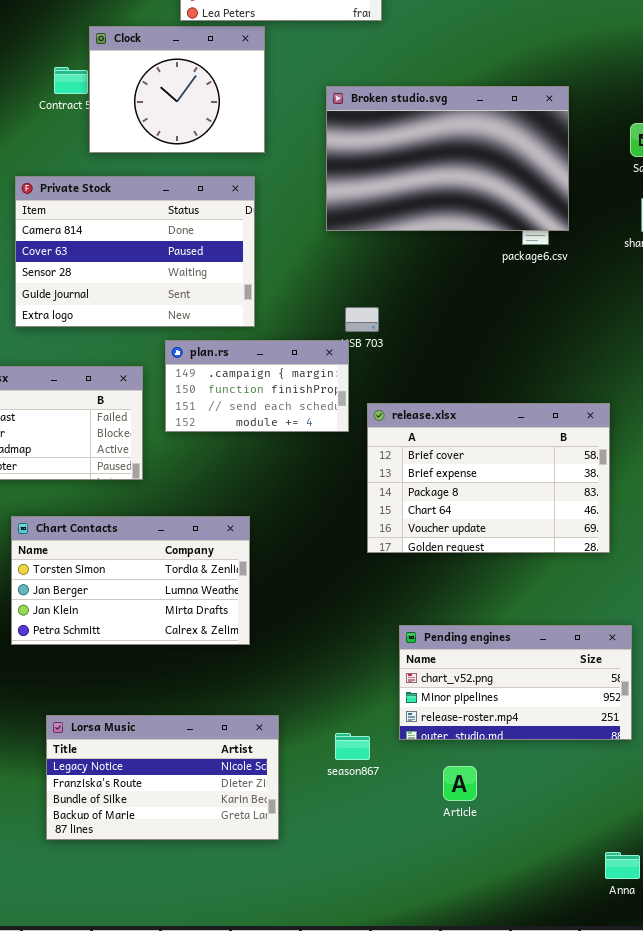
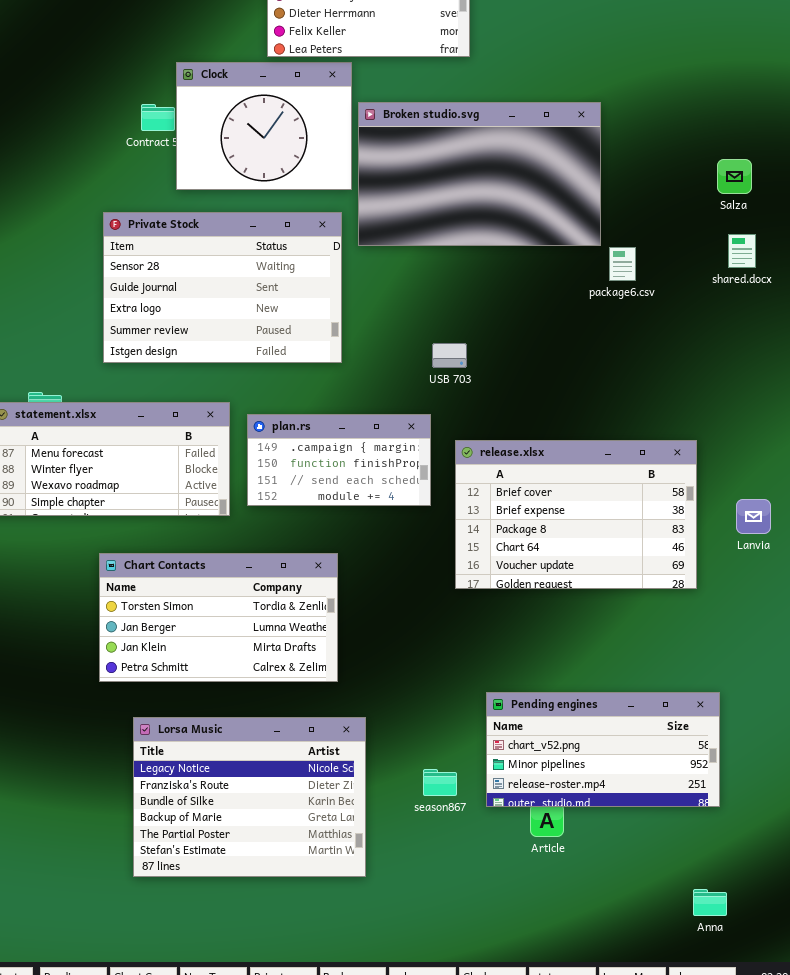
Broken studio.svg: [326,86,569,231] -> [358,102,601,246], moved
Private Stock: [15,176,255,327] -> [103,212,342,363], scrolled down 2 rows
plan.rs: [165,340,349,432] -> [247,414,431,506], moved
Pending engines: [399,625,632,740] -> [486,692,720,807], moved
Lorsa Music: [46,715,279,840] -> [133,717,366,877], resized

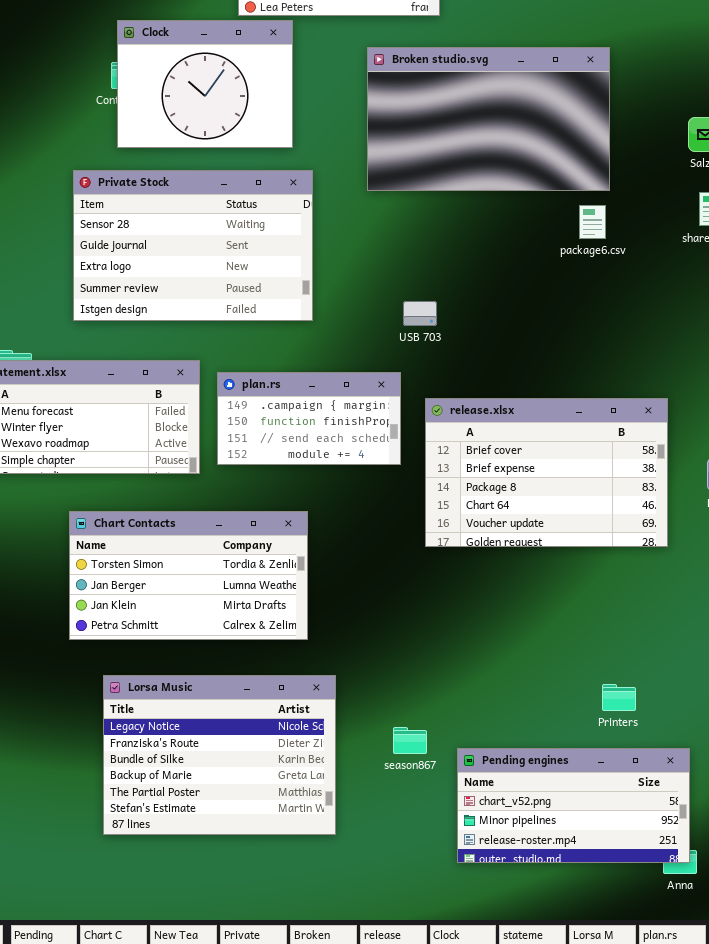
Clock: [176,62,352,190] -> [117,20,293,148], moved
Broken studio.svg: [358,102,601,246] -> [367,47,610,191], moved
Pending engines: [486,692,720,807] -> [457,748,690,863], moved

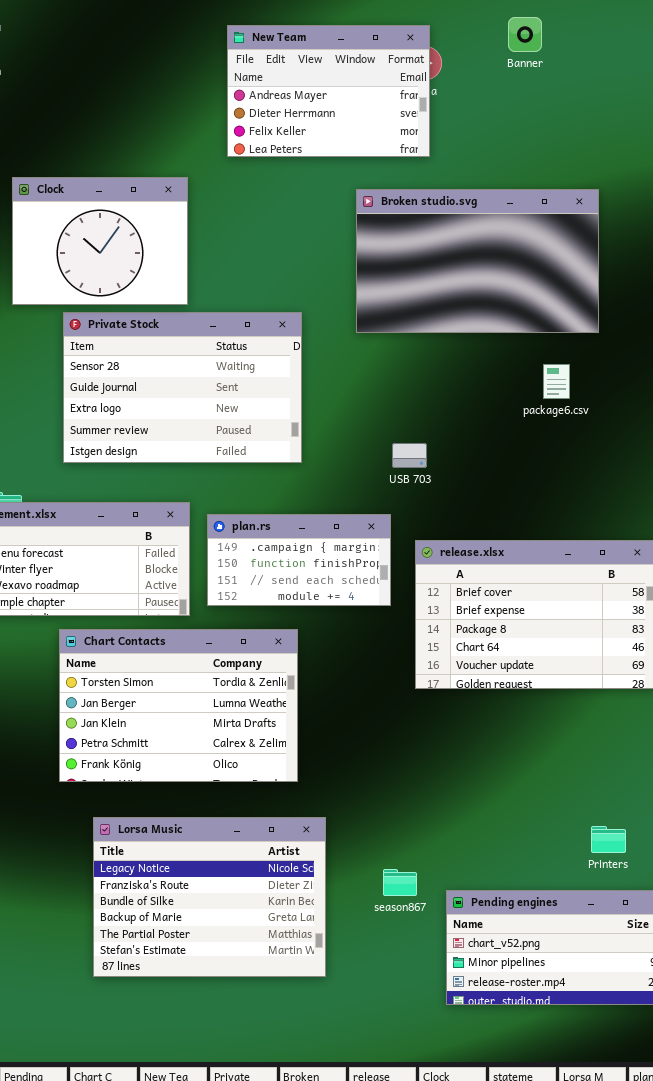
Clock: [117,20,293,148] -> [12,177,188,305], moved
package6.csv: [579,205,606,239] -> [543,364,570,399], moved
Chart Contacts: [69,511,308,640] -> [59,629,298,782], resized

